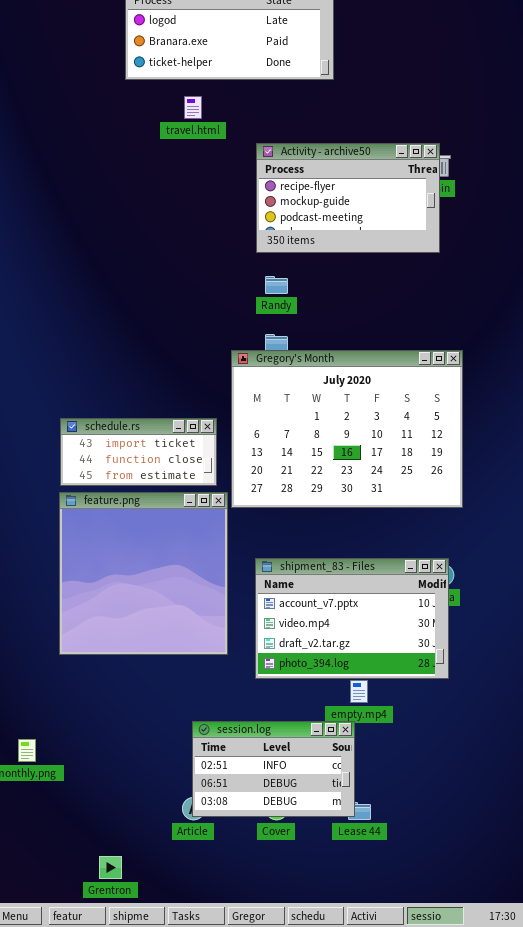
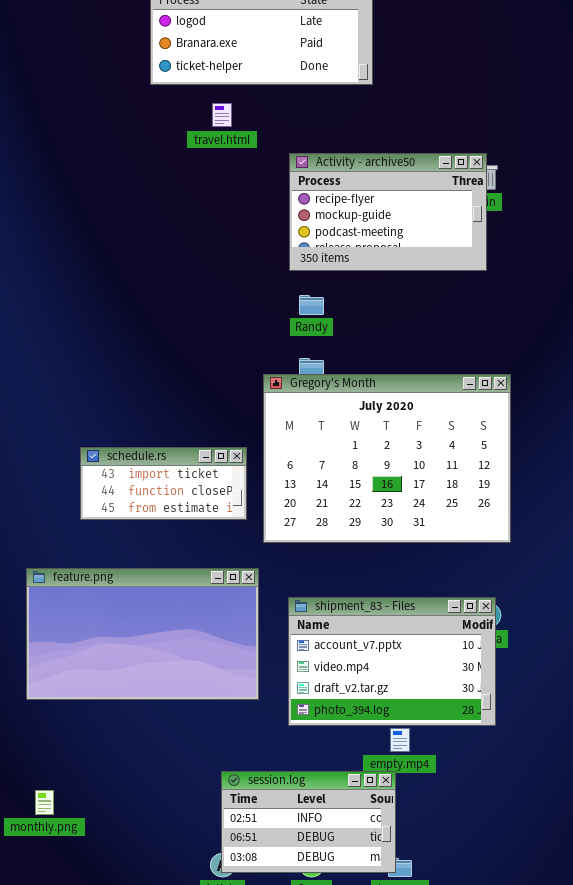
feature.png: [59,492,228,655] -> [26,568,259,700], resized

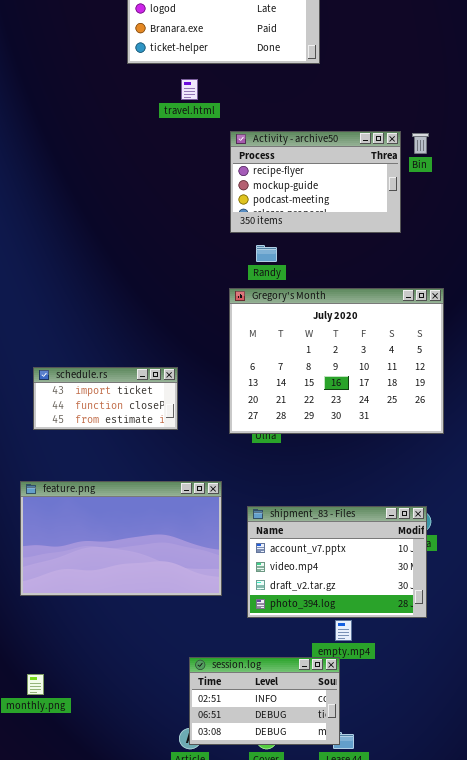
Activity - archive50: [289,153,487,271] -> [230,131,401,233], moved
Gregory's Month: [263,374,511,543] -> [229,288,444,434], moved
schedule.rs: [80,447,247,520] -> [33,367,178,430], moved

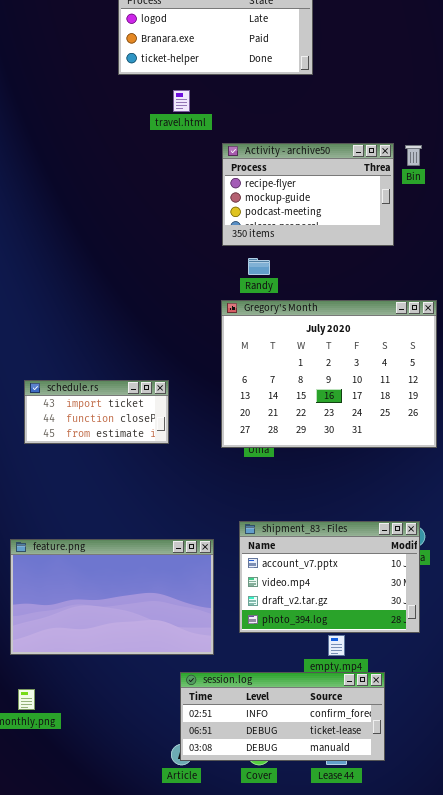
feature.png: [20,481,222,596] -> [10,539,214,655], moved
session.log: [189,657,340,745] -> [180,672,385,761], resized

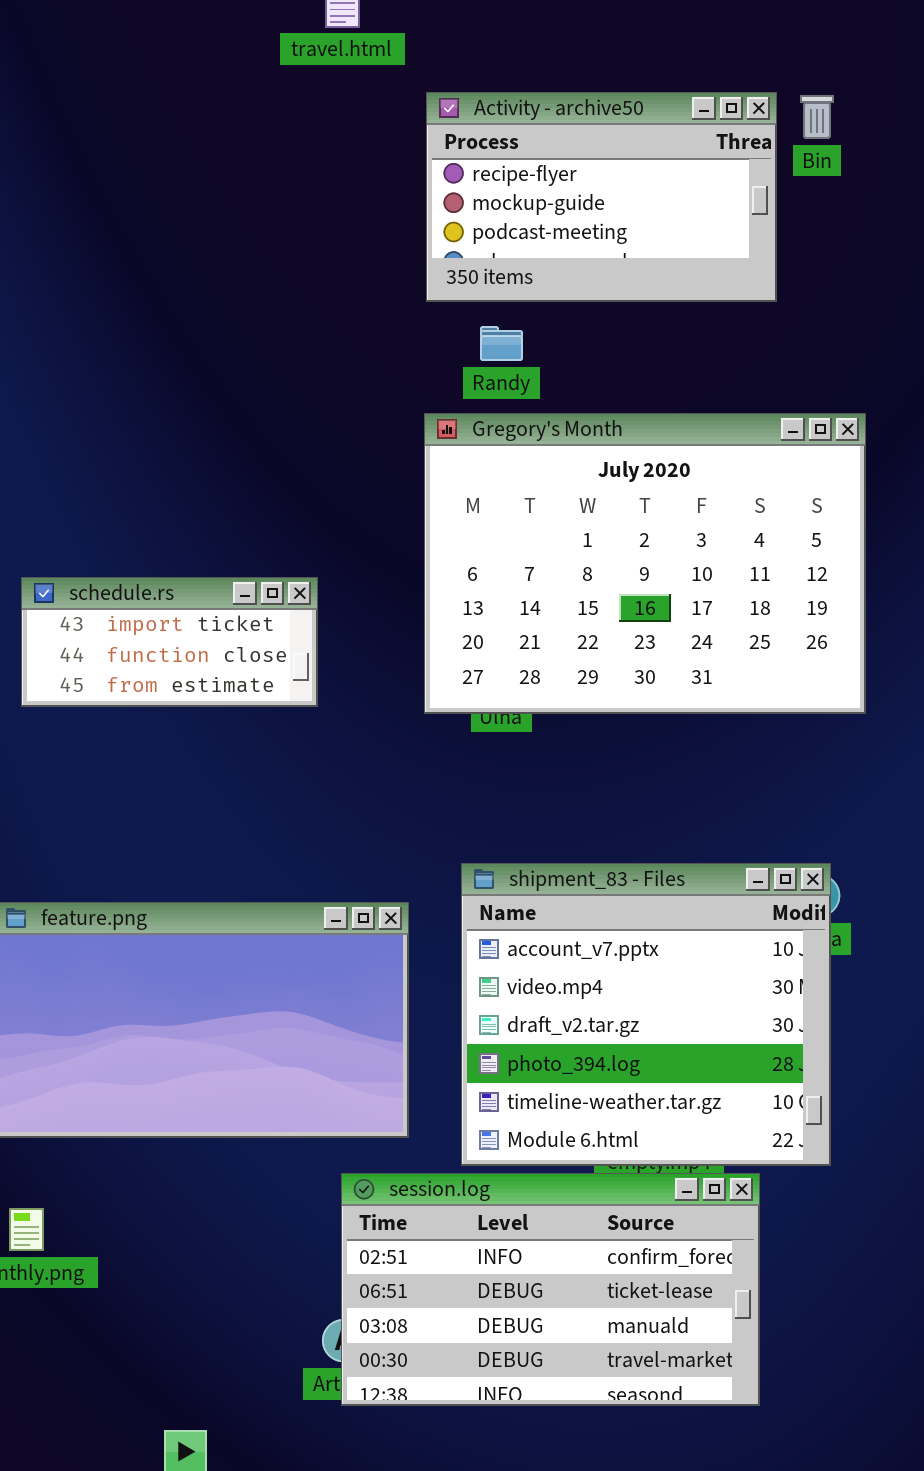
shipment_83 - Files: [239,521,420,633] -> [461,863,831,1166], resized
session.log: [180,672,385,761] -> [341,1173,760,1406], resized

